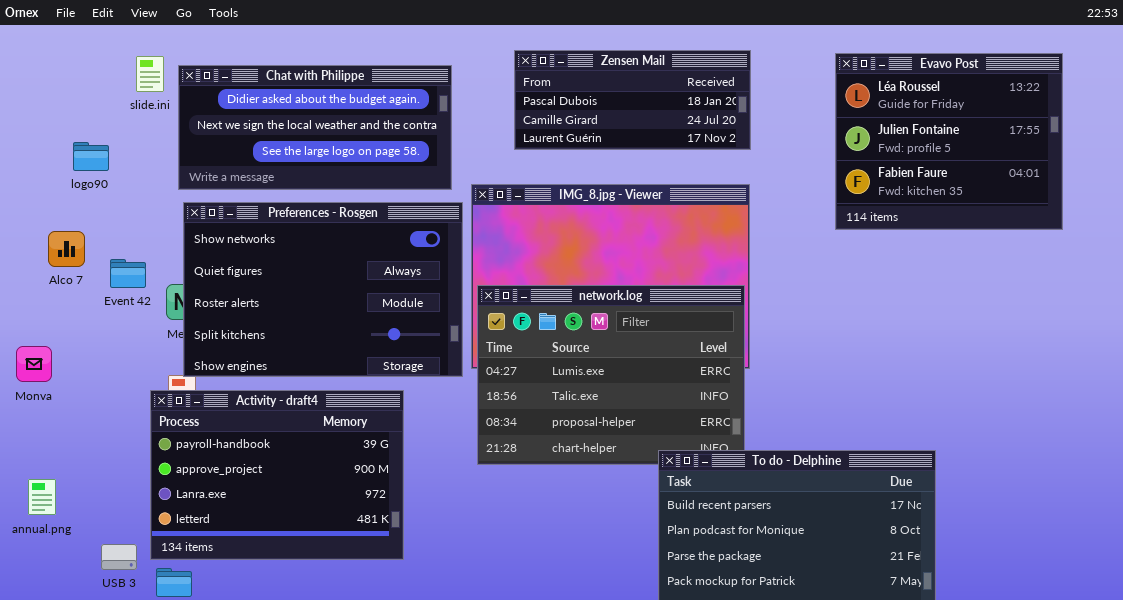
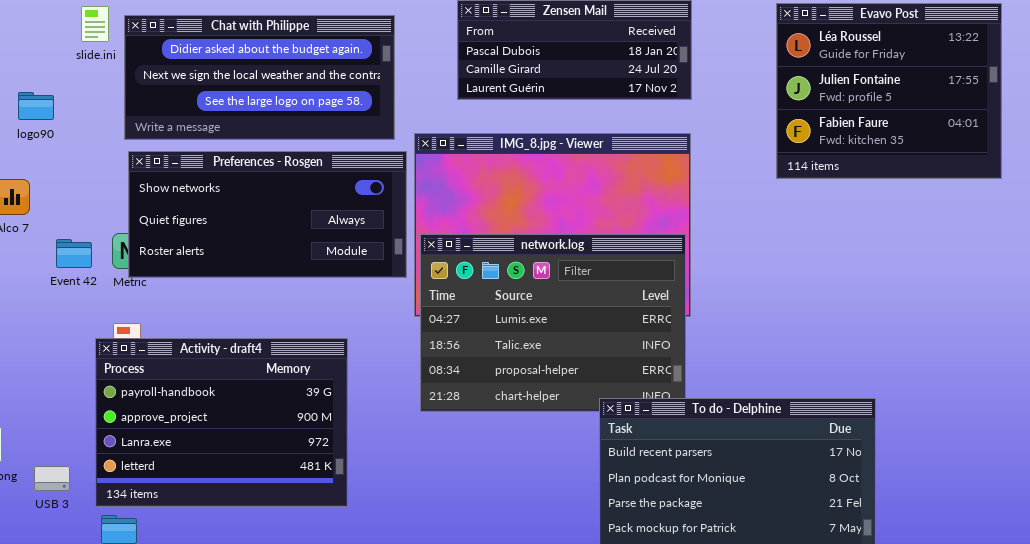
Preferences - Rosgen: [183,202,463,377] -> [128,151,407,278], resized
Event 42: [110,259,146,288] -> [56,239,92,268], moved
USB 3: [101,544,137,570] -> [34,466,70,491], moved

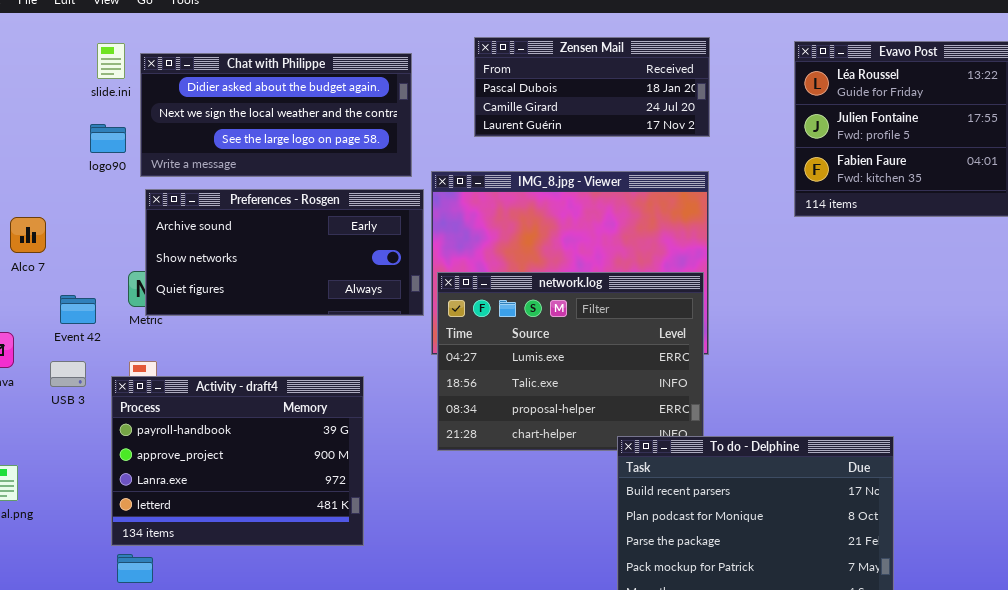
logo90: [18,92,54,120] -> [90,124,126,153], moved
Preferences - Rosgen: [128,151,407,278] -> [145,189,424,316], scrolled up 1 row
Event 42: [56,239,92,268] -> [60,295,96,324], moved
USB 3: [34,466,70,491] -> [50,361,86,387], moved

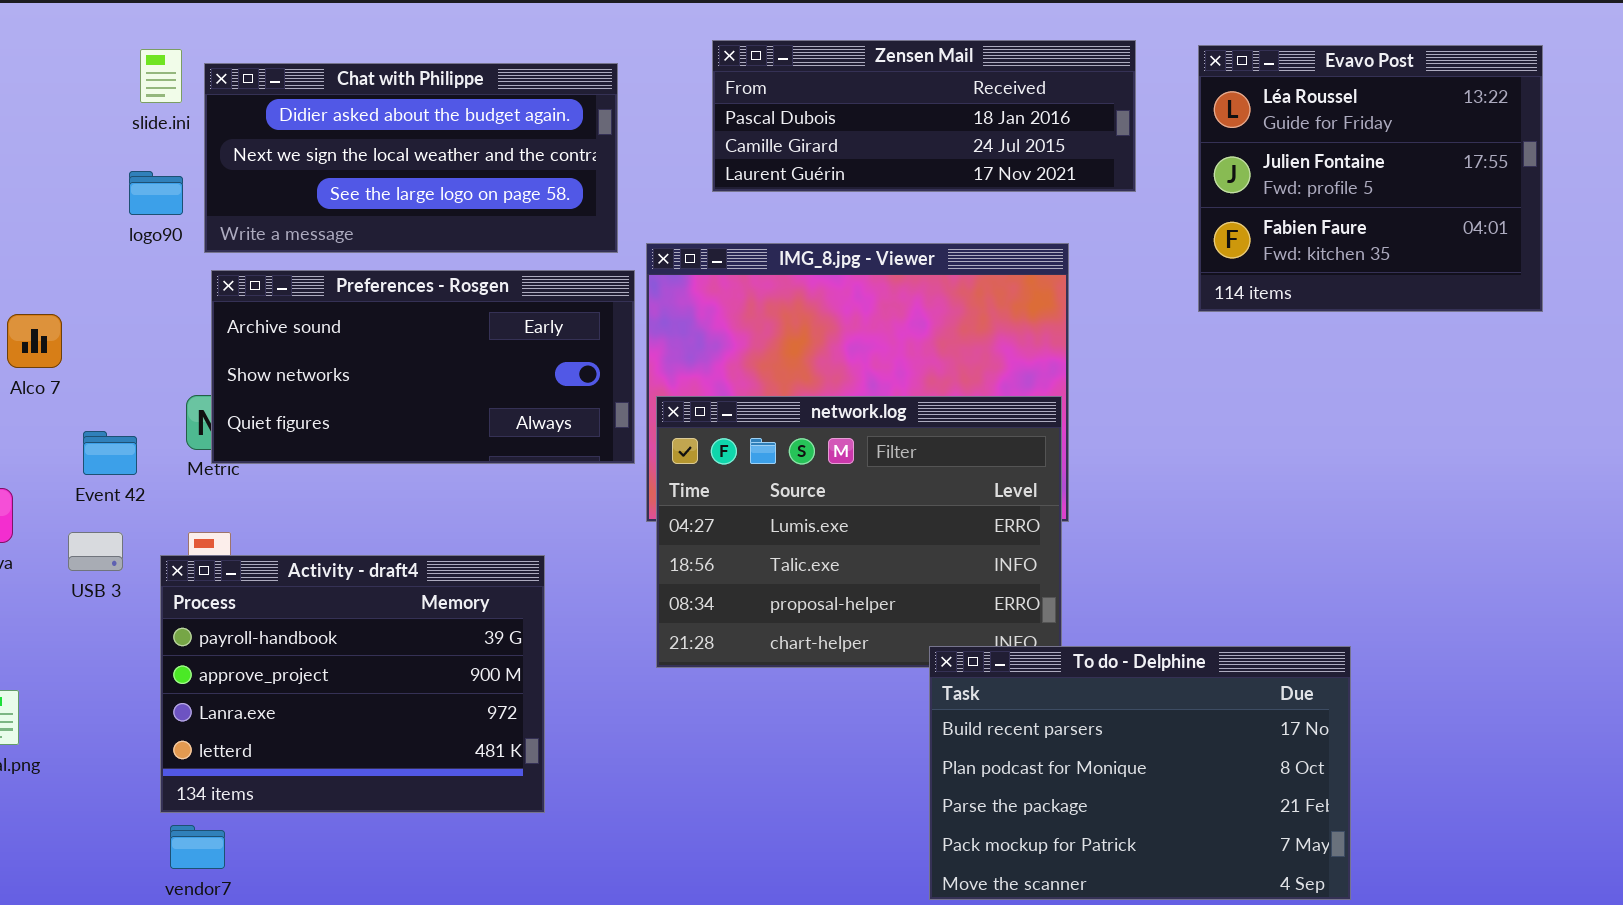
Zensen Mail: [474,37,710,137] -> [712,40,1136,192], resized

